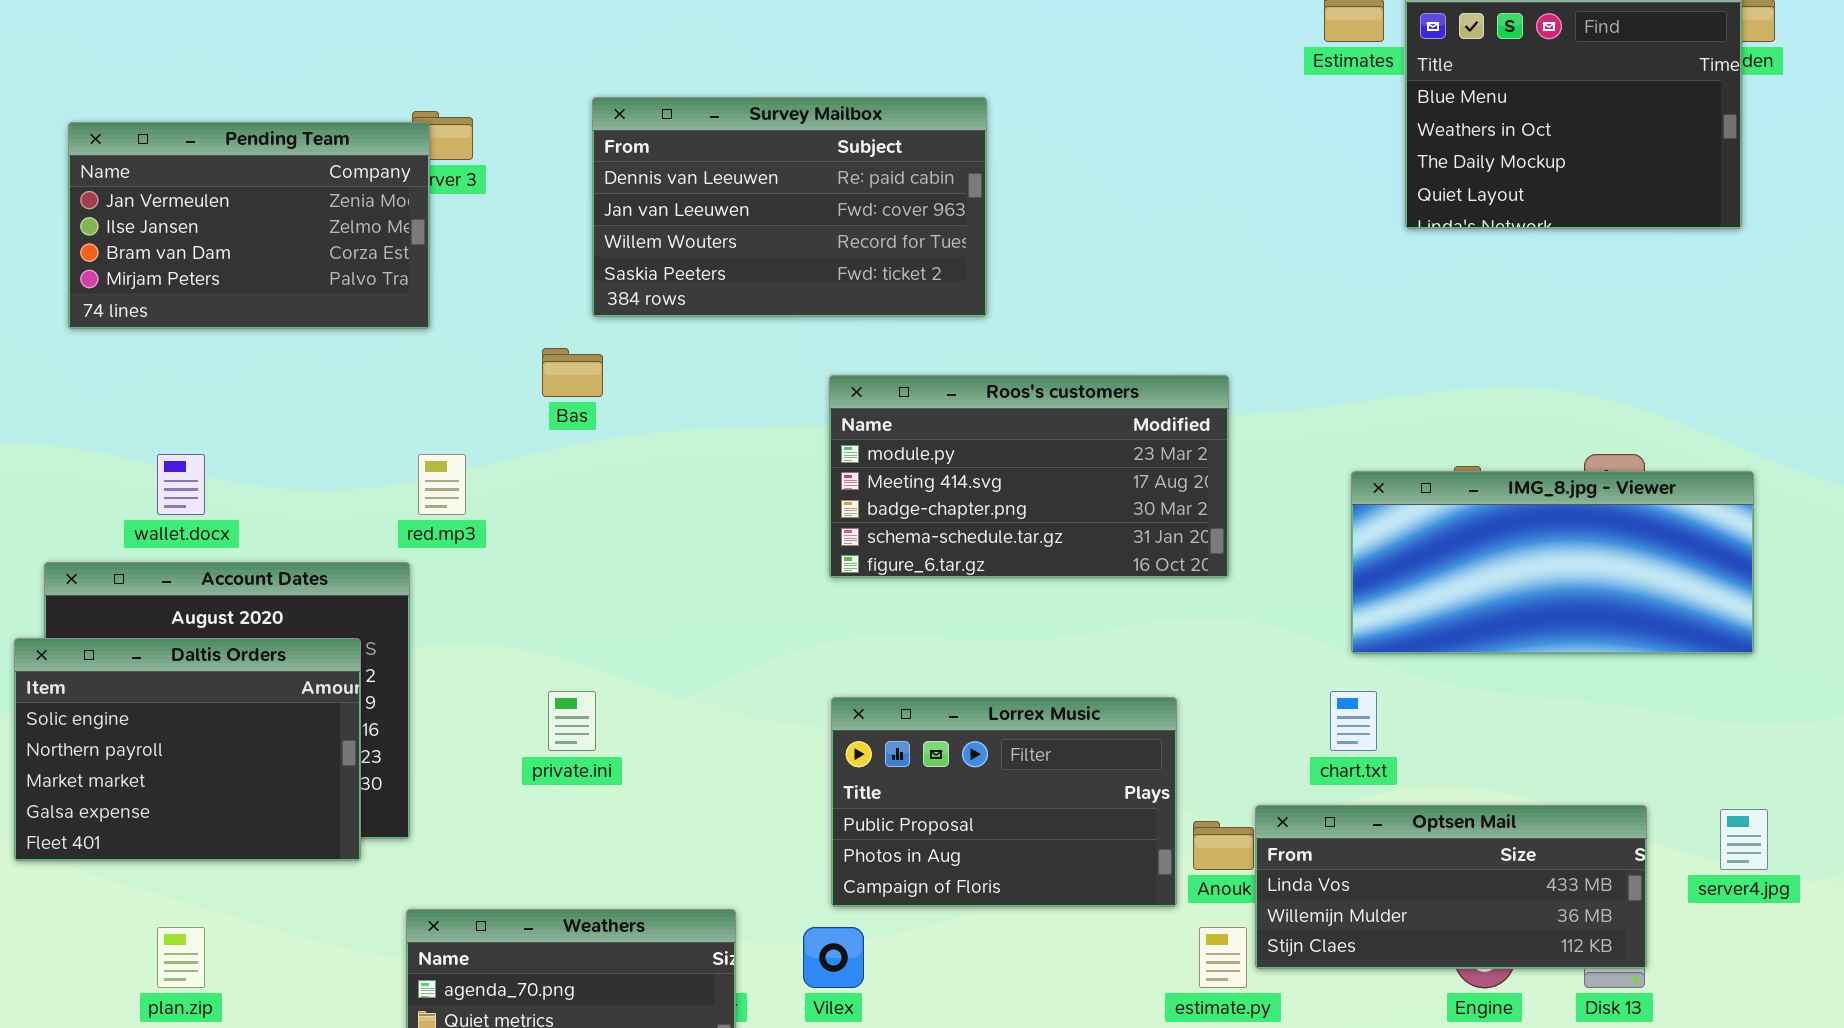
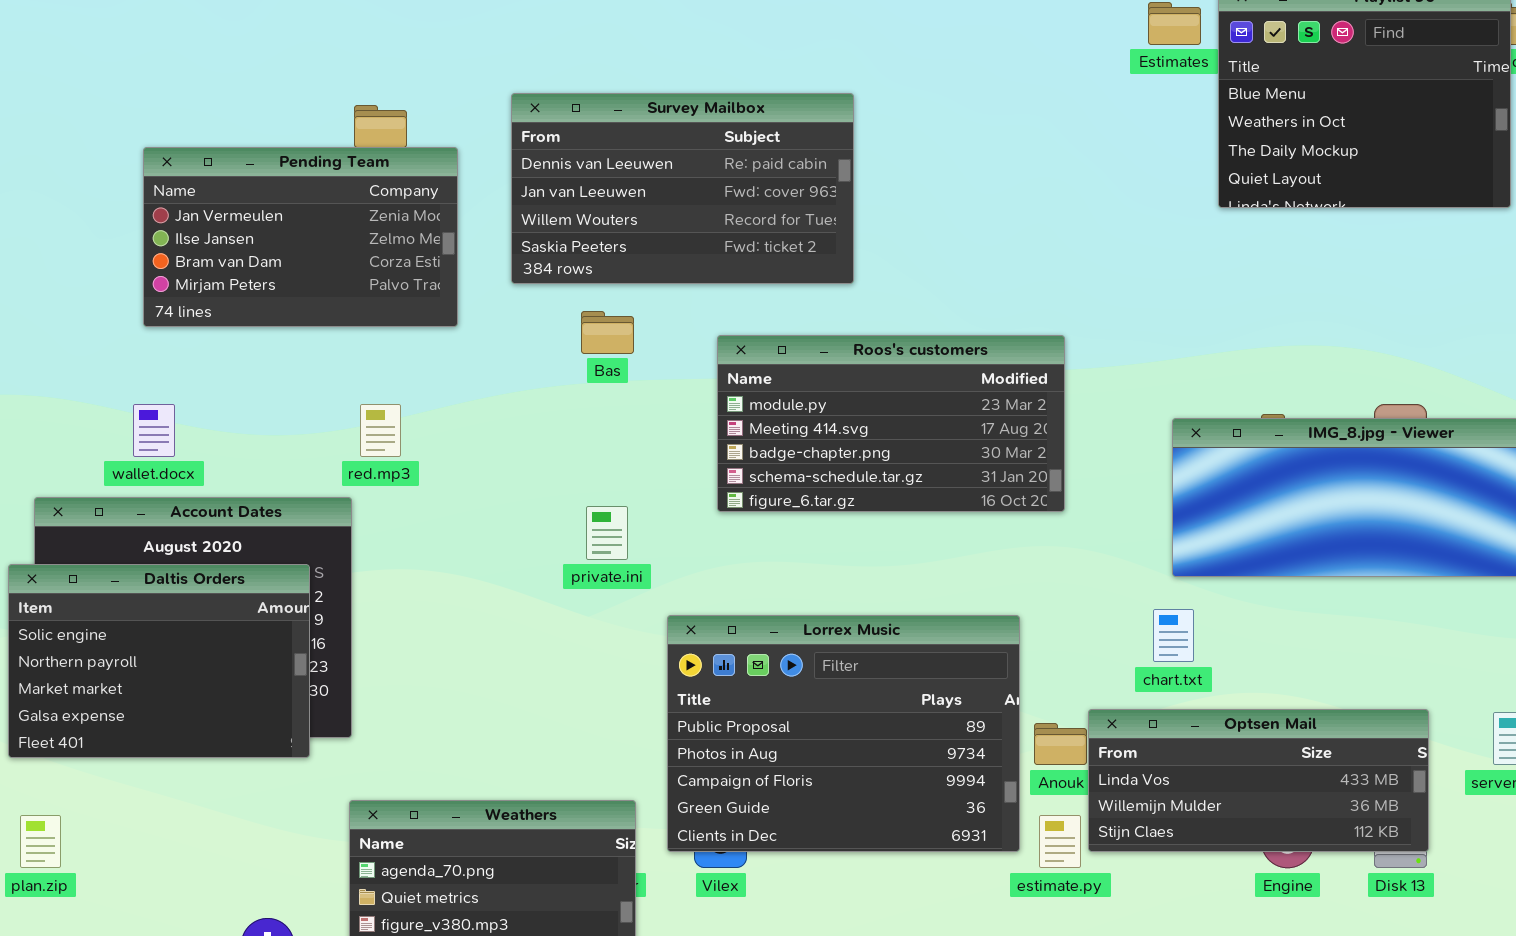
Pending Team: [68,122,430,329] -> [143,147,458,327], moved
Bas: [542,348,603,397] -> [581,311,634,354], moved
private.ini: [548,691,596,751] -> [586,506,628,560], moved
Lorrex Music: [831,697,1177,907] -> [667,615,1020,852], resized
plan.zip: [157,927,205,988] -> [20,815,61,868], moved

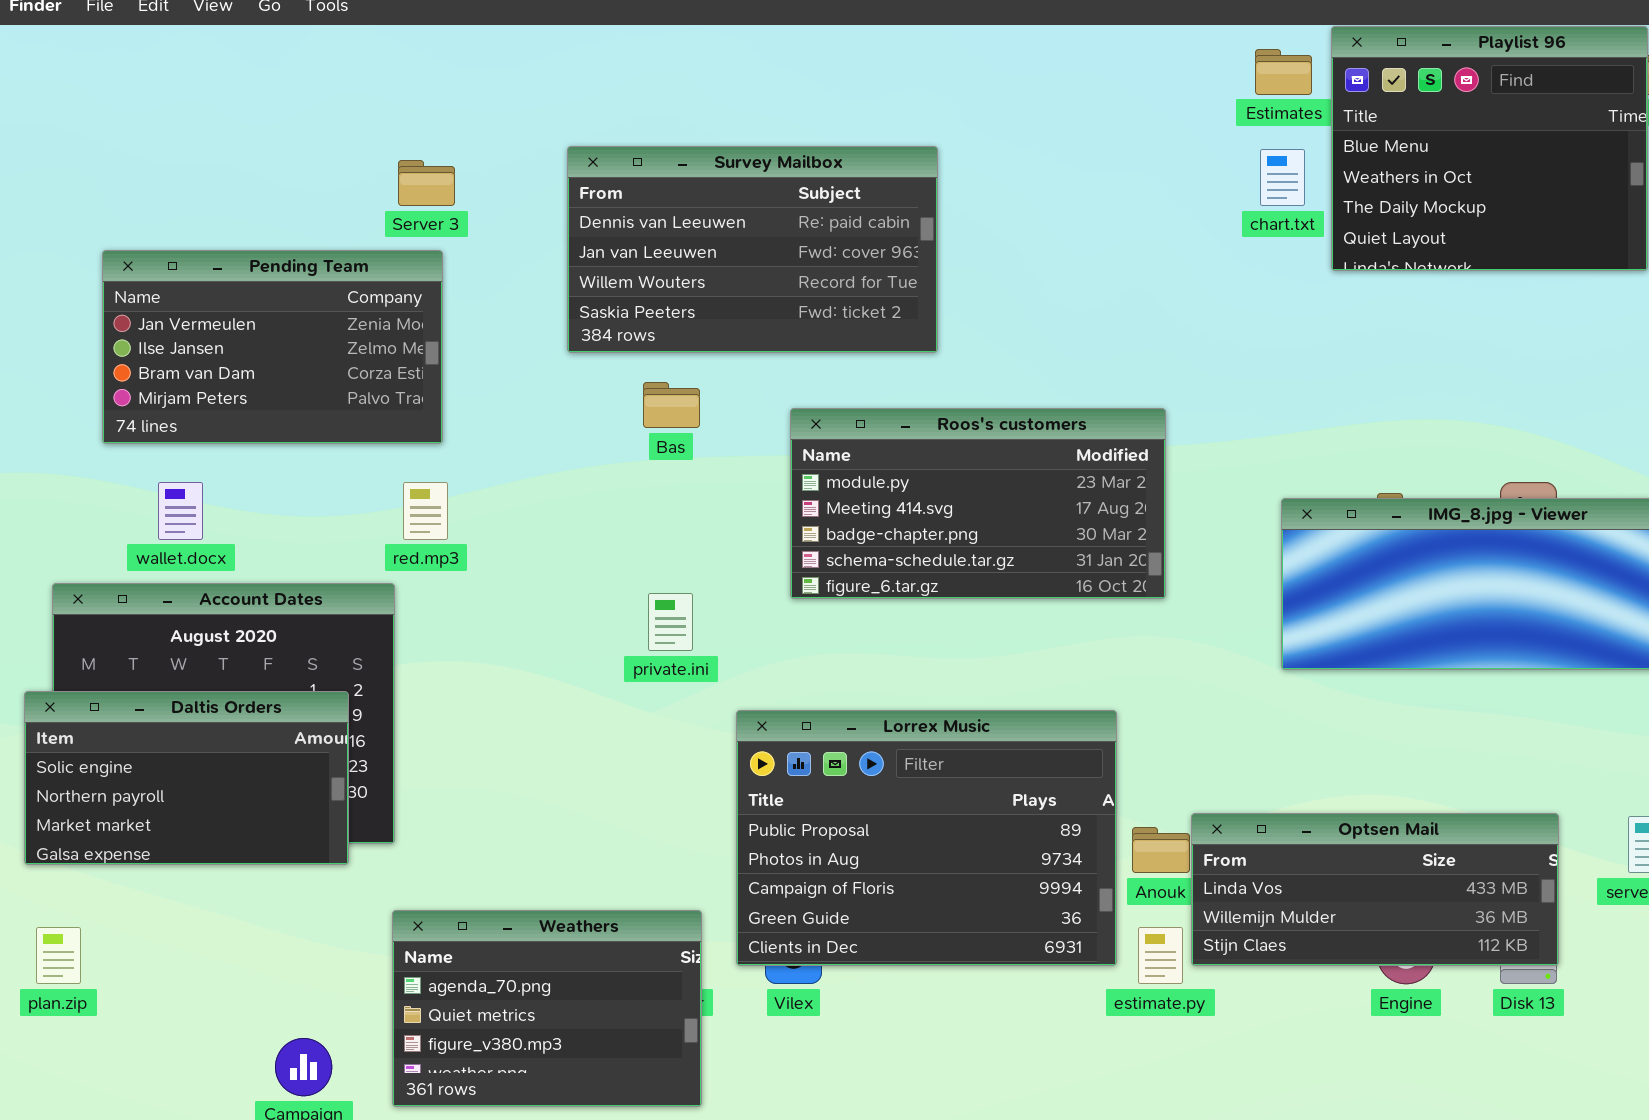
Pending Team: [143,147,458,327] -> [102,250,443,444], moved
Daltis Orders: [8,564,310,758] -> [24,691,349,865], resized
chart.txt: [1153,609,1194,662] -> [1260,149,1305,206], moved

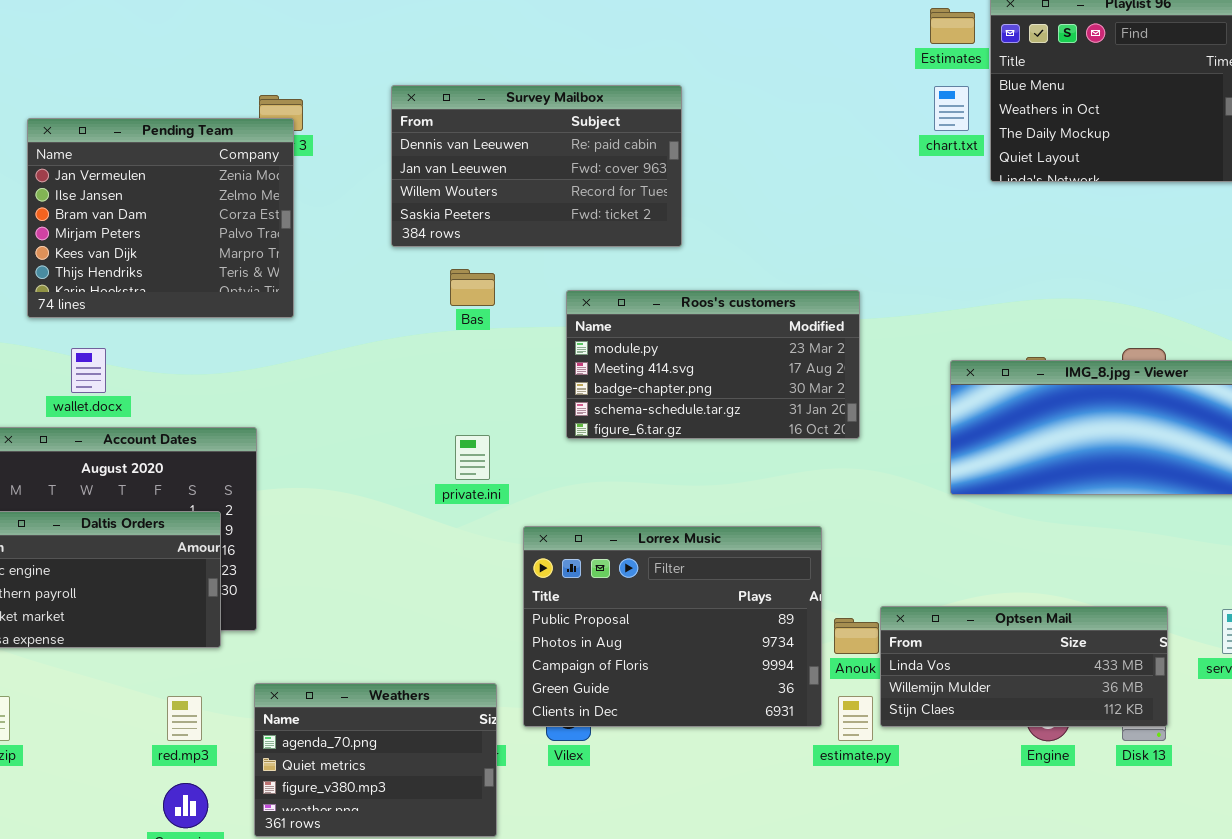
Pending Team: [102,250,443,444] -> [27,118,294,318], resized
red.mp3: [403,482,448,540] -> [167,696,202,741], moved

